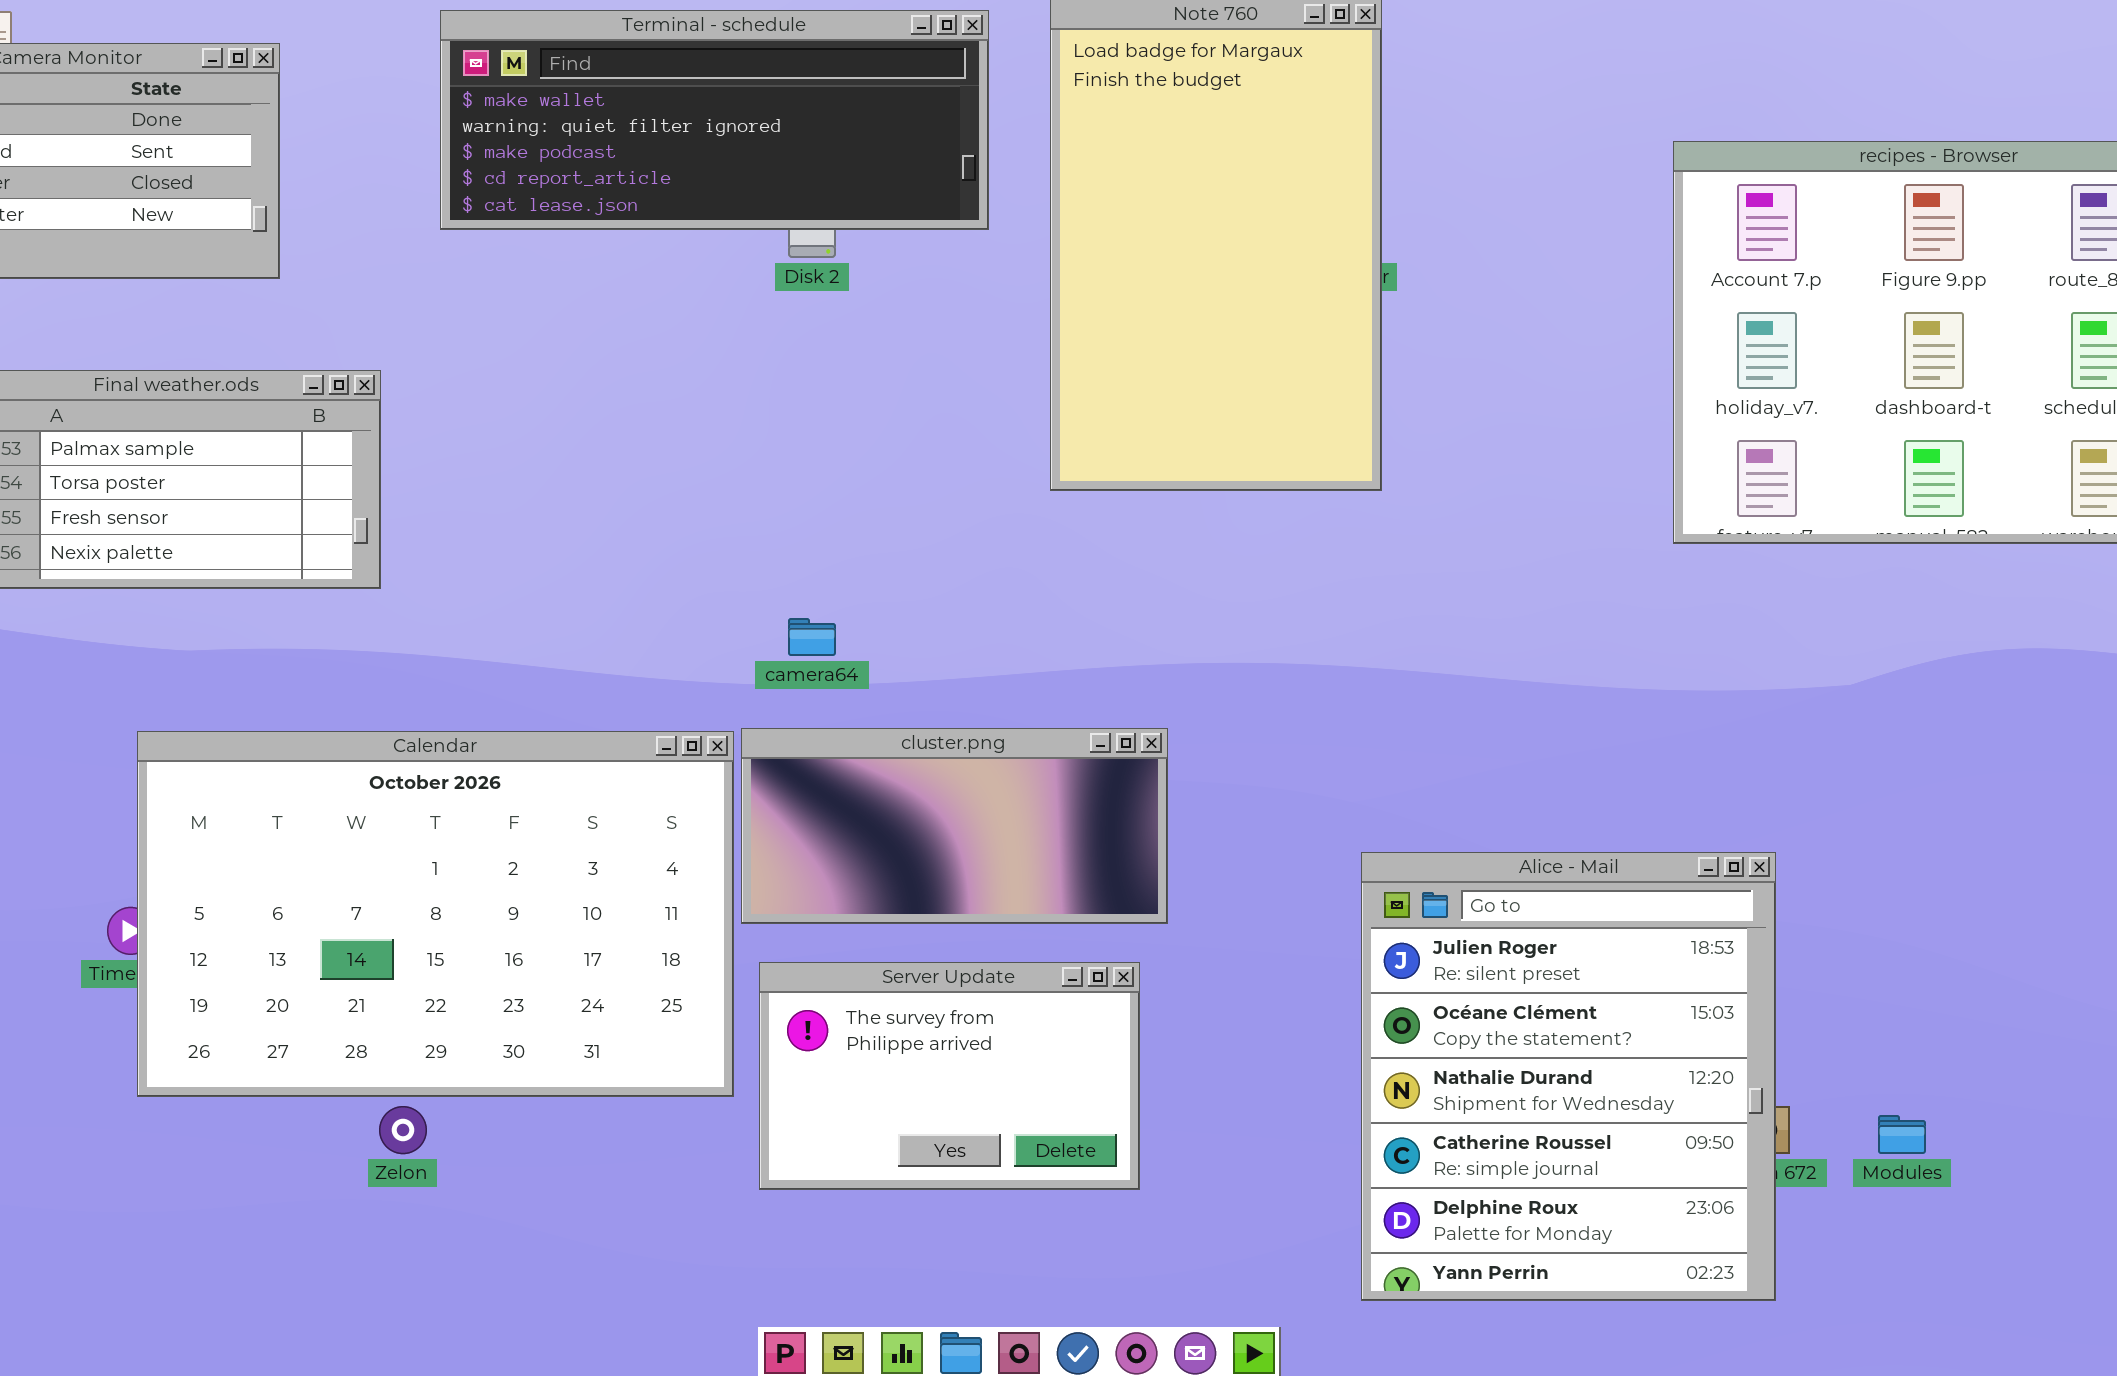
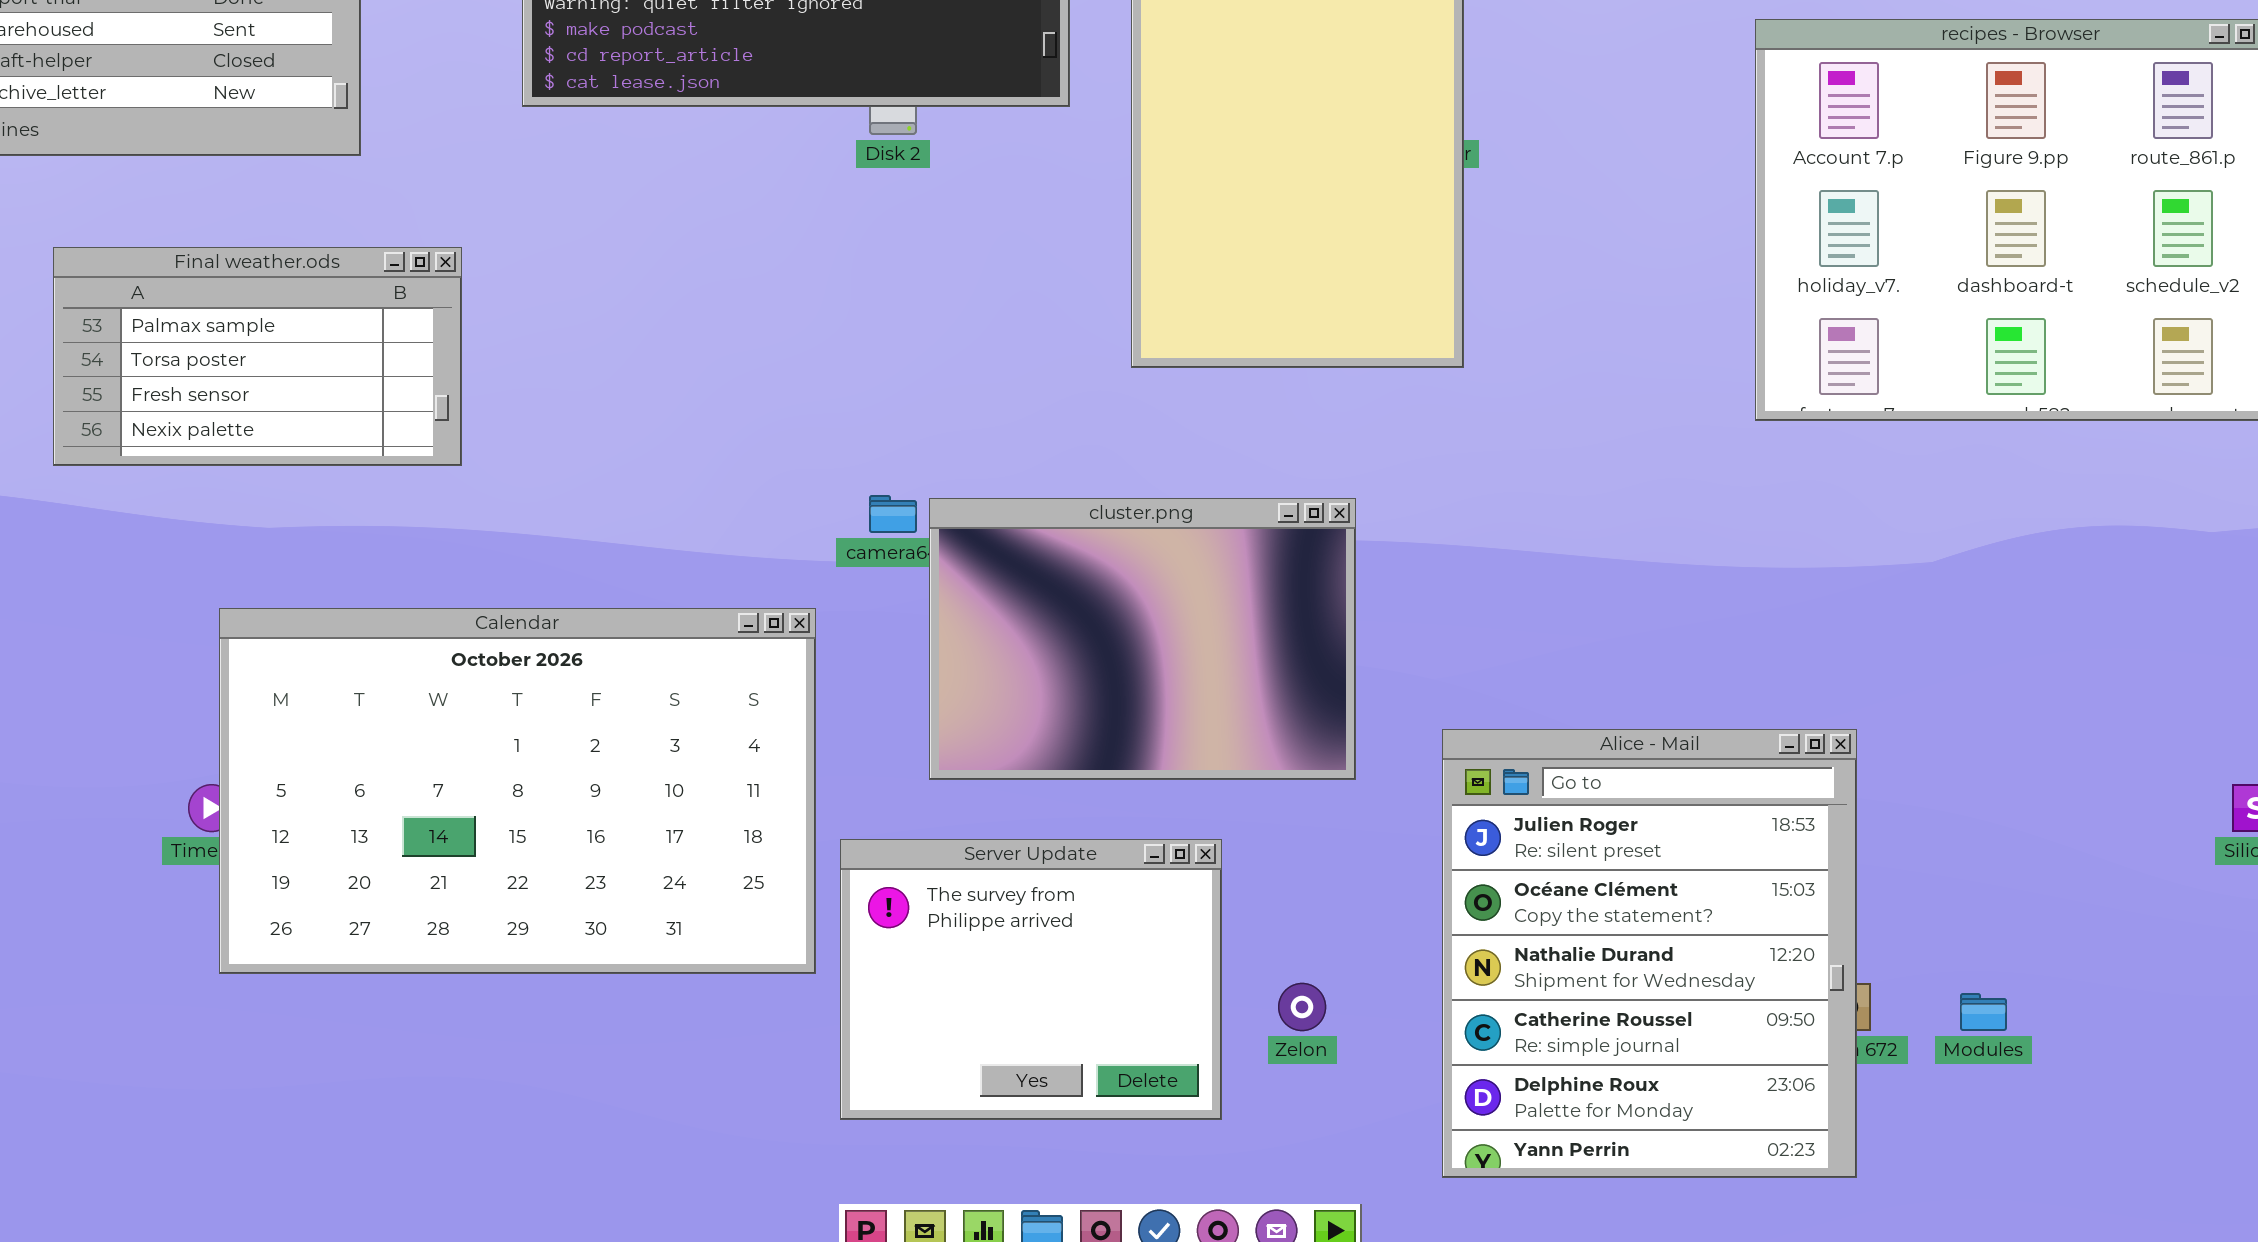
cluster.png: [741,728,1168,924] -> [929,498,1356,780], moved, resized
Server Update: [759,962,1140,1190] -> [840,839,1222,1120], resized
Zelon: [379,1106,427,1154] -> [1278,983,1326,1031], moved

